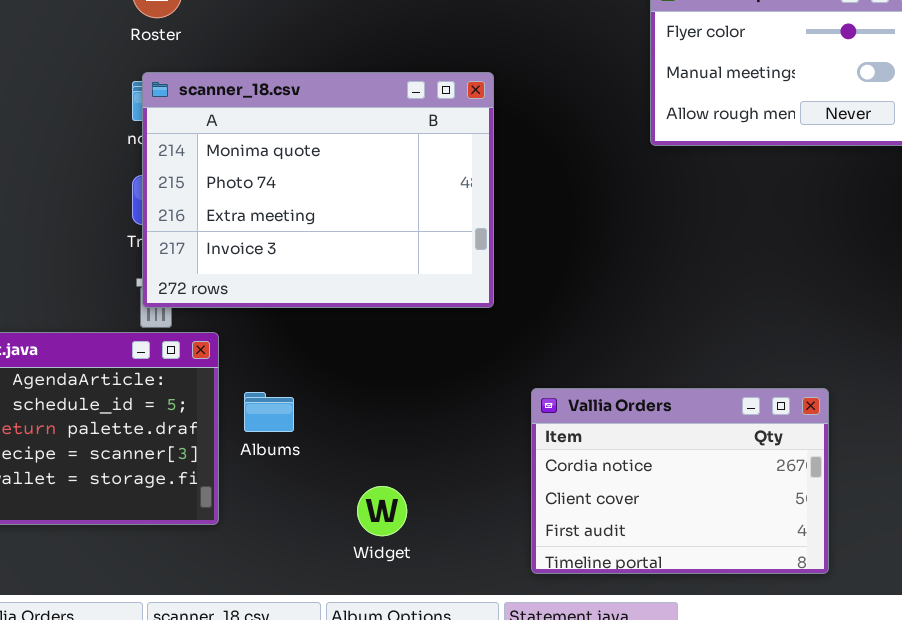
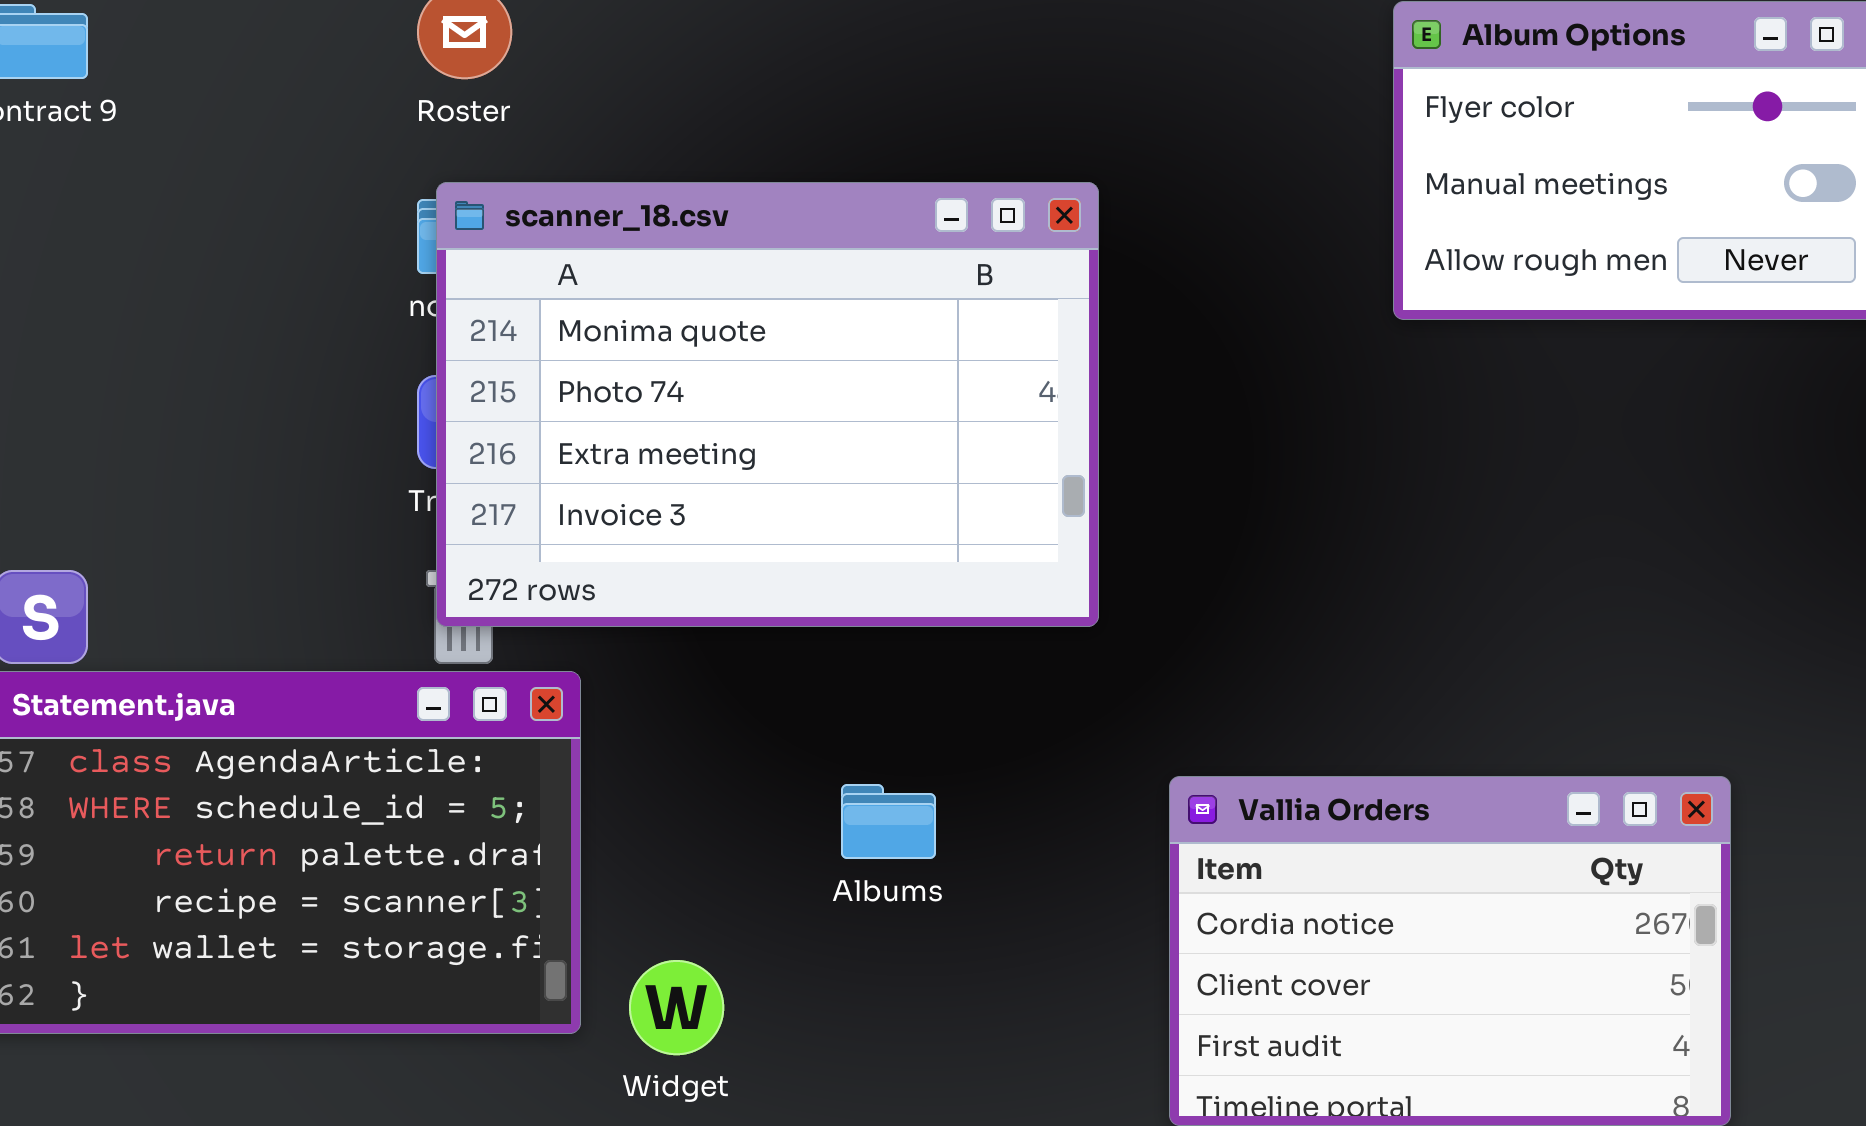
Albums: [244,392,294,432] -> [841,784,936,859], moved
Widget: [357,486,407,536] -> [629,960,724,1055], moved

